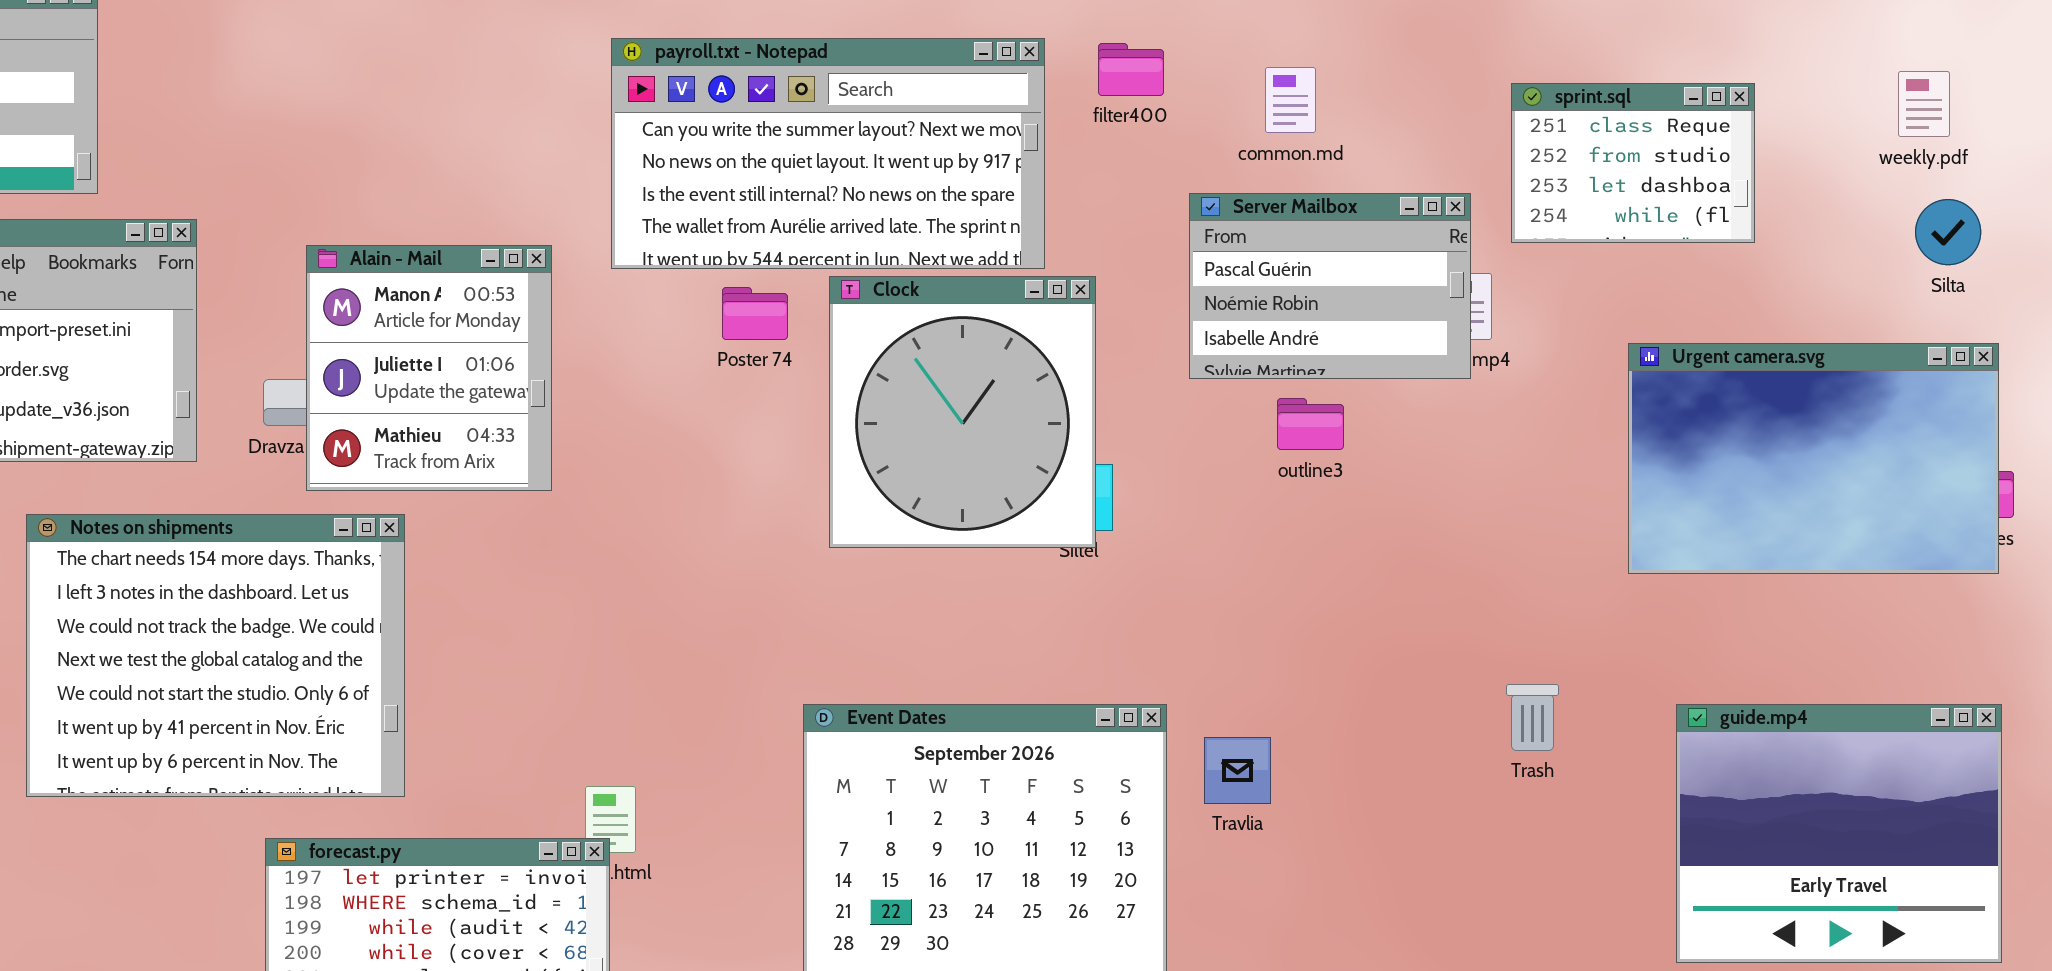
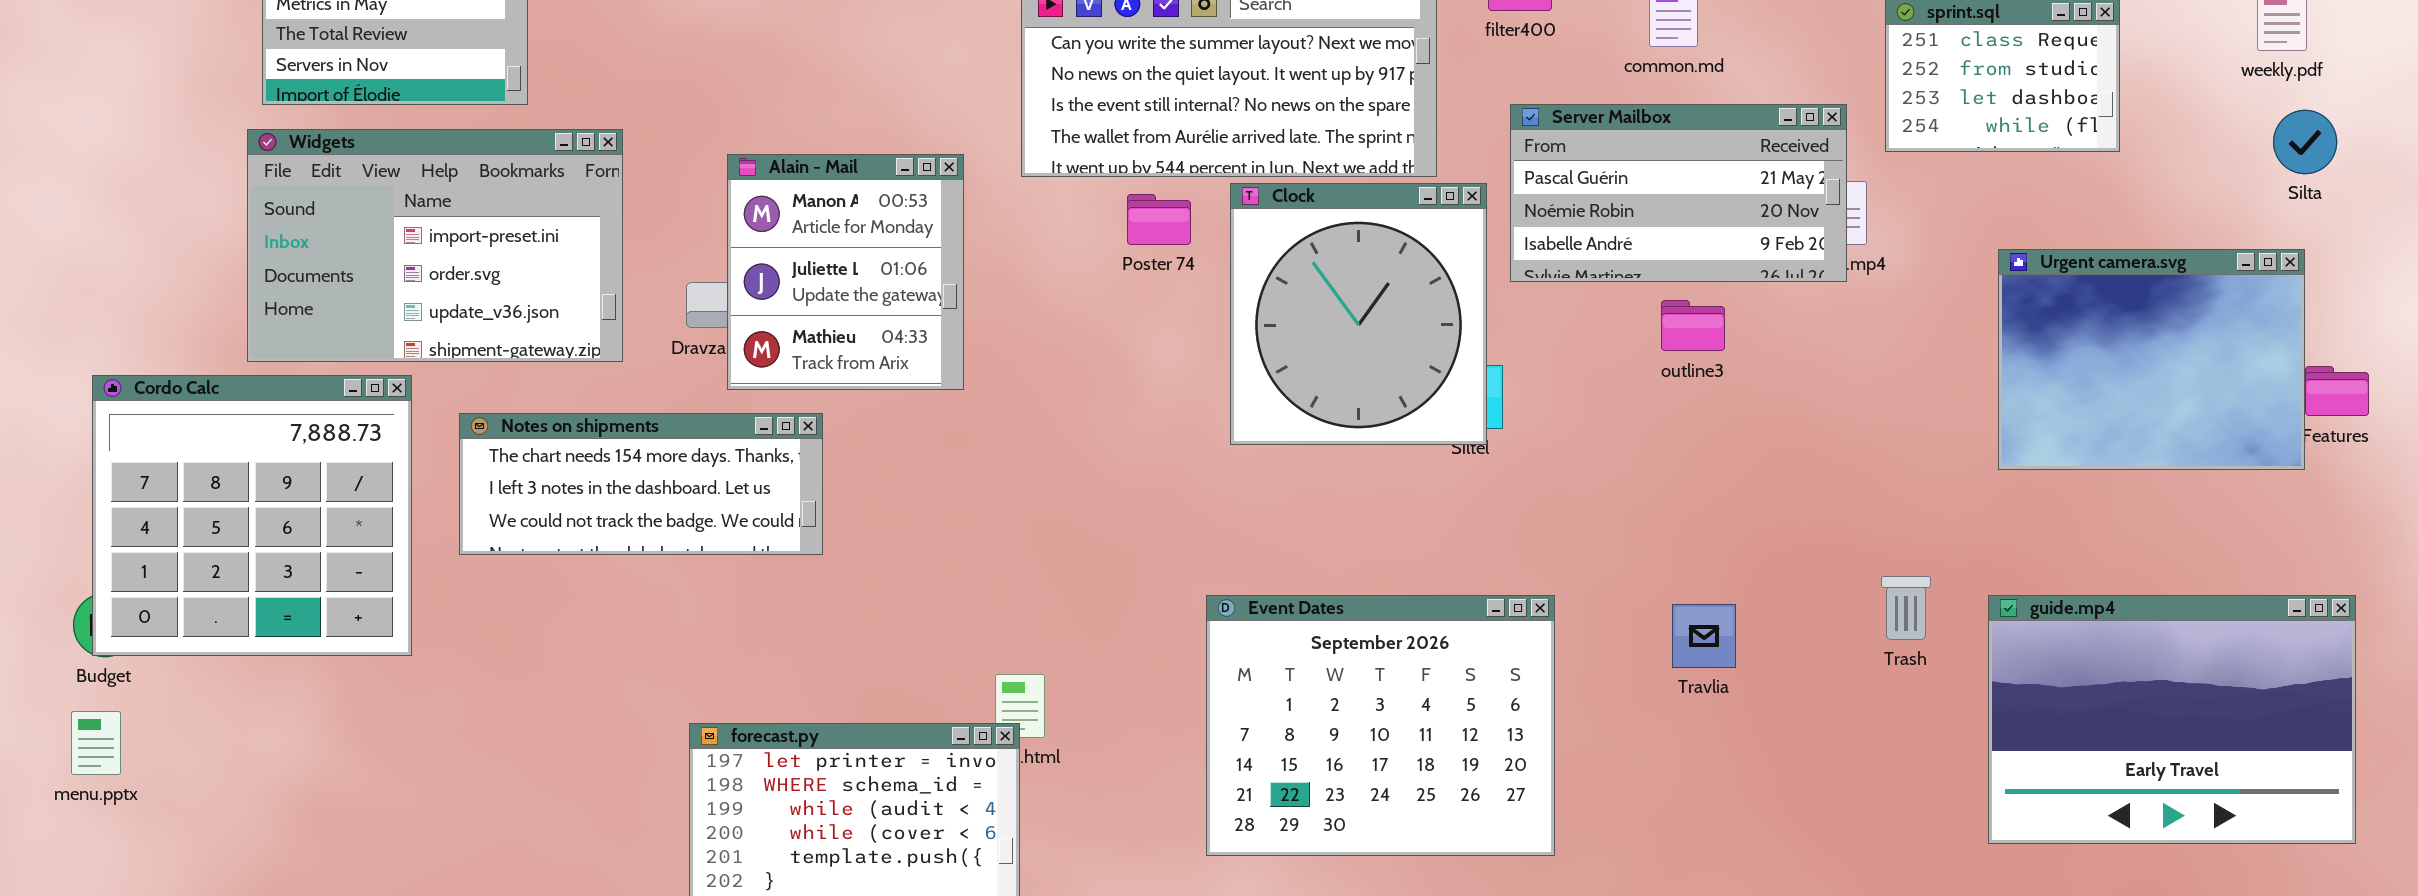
Server Mailbox: [1189,193,1471,379] -> [1510,104,1847,282], resized
Urgent camera.svg: [1628,343,1999,574] -> [1998,249,2305,470], resized
Notes on shipments: [26,514,405,797] -> [459,413,823,555], resized
guide.mp4: [1676,704,2002,963] -> [1988,595,2356,844], resized
Travlia: [1204,737,1271,804] -> [1672,604,1736,668], moved

